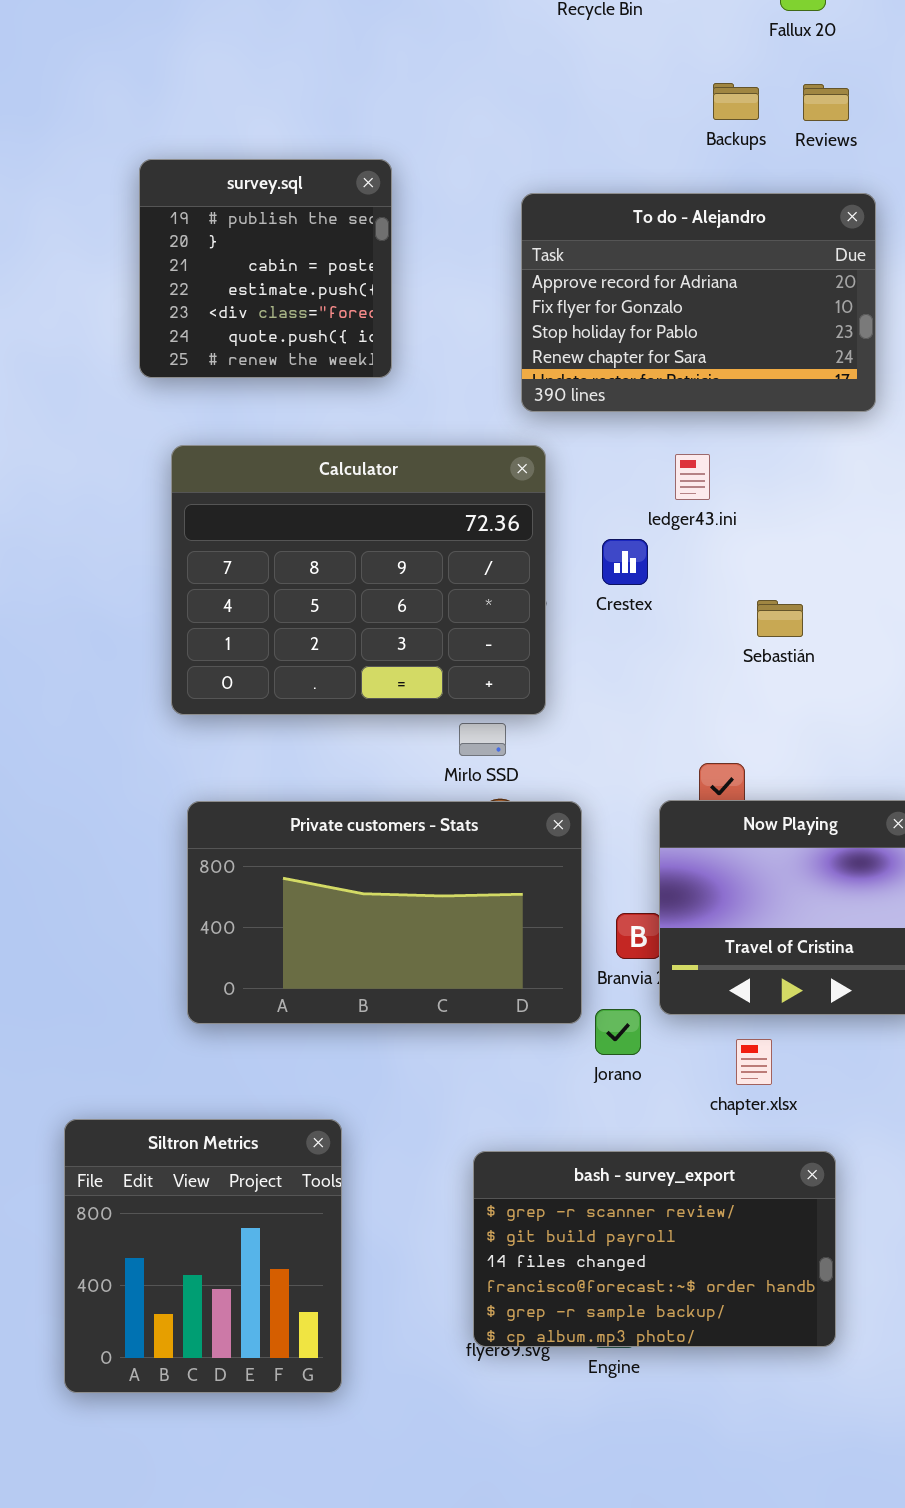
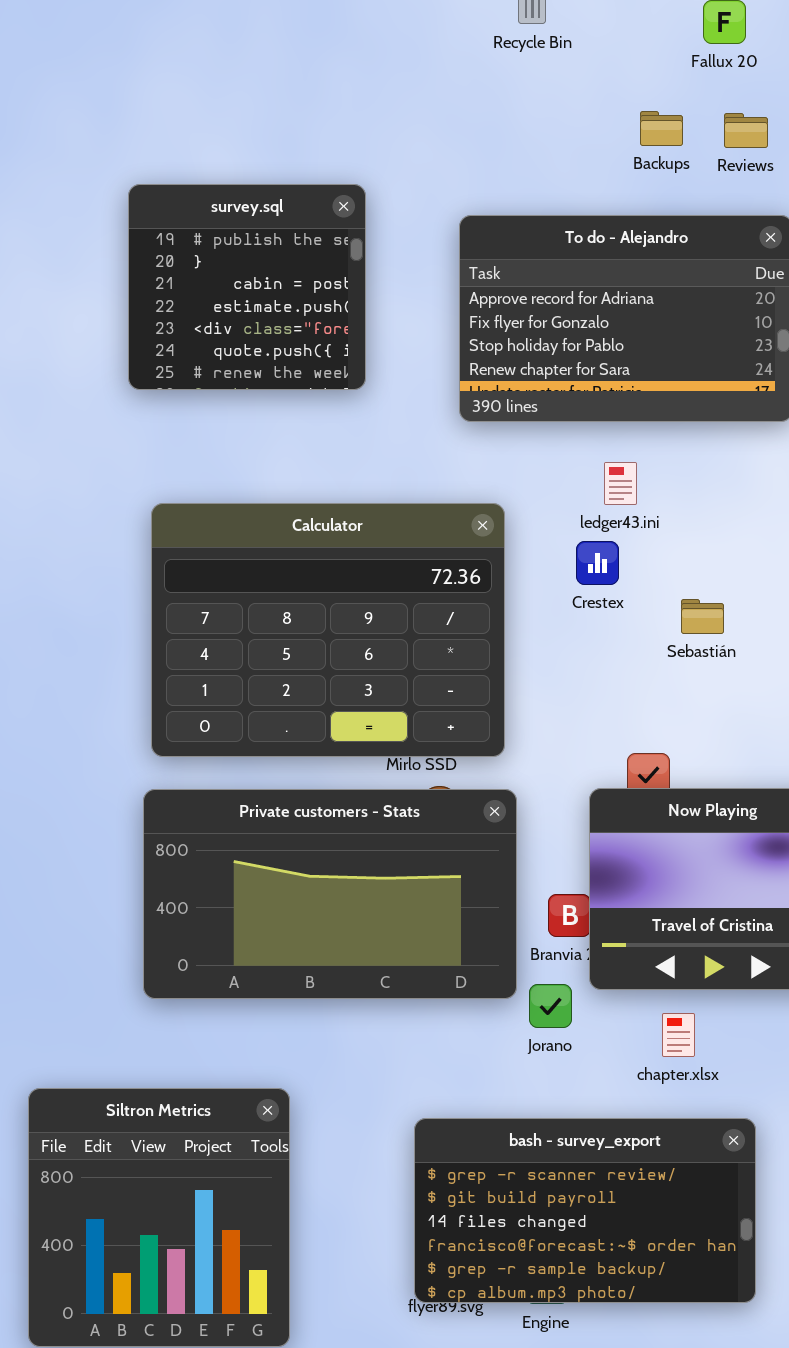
survey.sql: [139,159,392,378] -> [128,184,366,390], moved
Calculator: [171,445,546,715] -> [151,503,505,757], moved
Crestex: [602,539,648,585] -> [576,541,619,585], moved

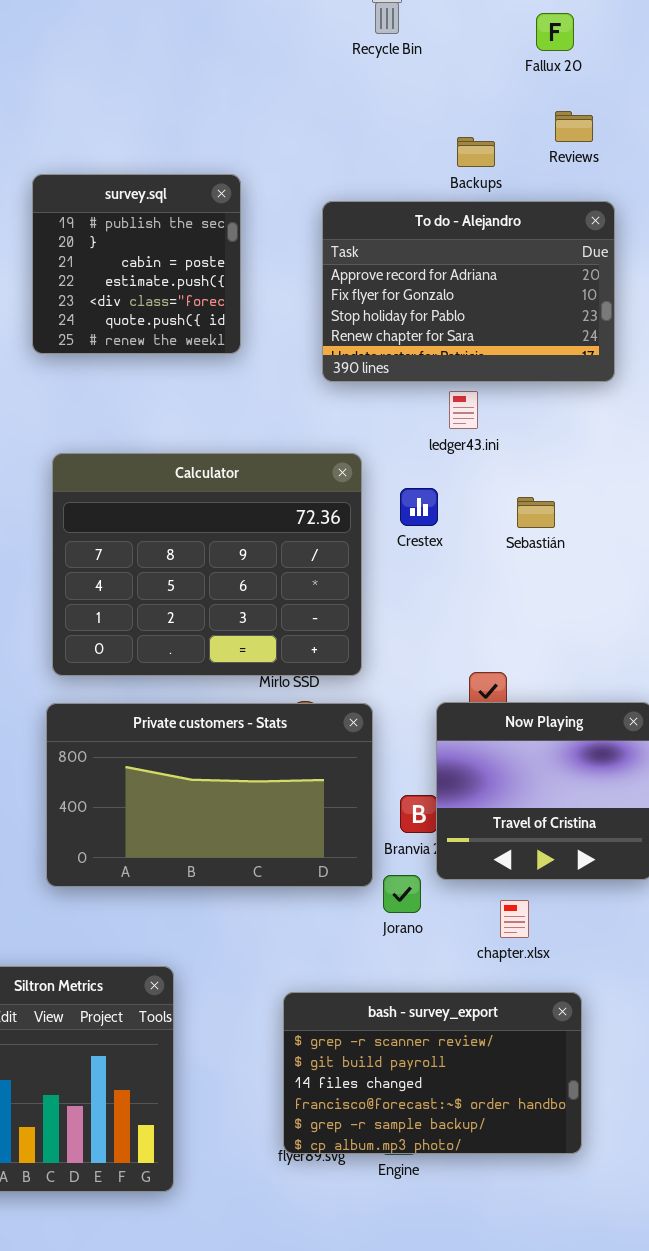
Backups: [640,111,683,146] -> [457,137,495,167], moved
ledger43.ini: [604,462,637,505] -> [449,391,478,429], moved
Crestex: [576,541,619,585] -> [400,488,438,526], moved
Sebastián: [681,599,724,634] -> [517,497,555,528], moved

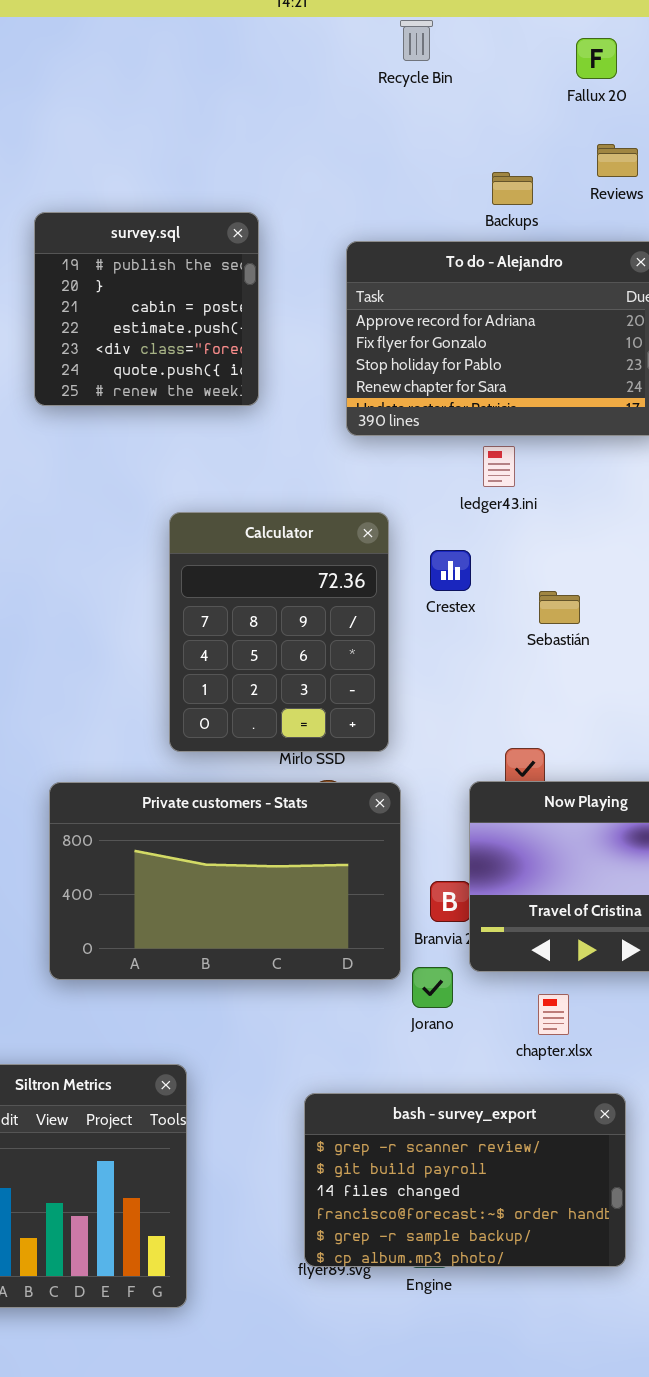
Calculator: [52,453,362,676] -> [169,512,389,752], resized
Sebastián: [517,497,555,528] -> [539,591,580,624], moved

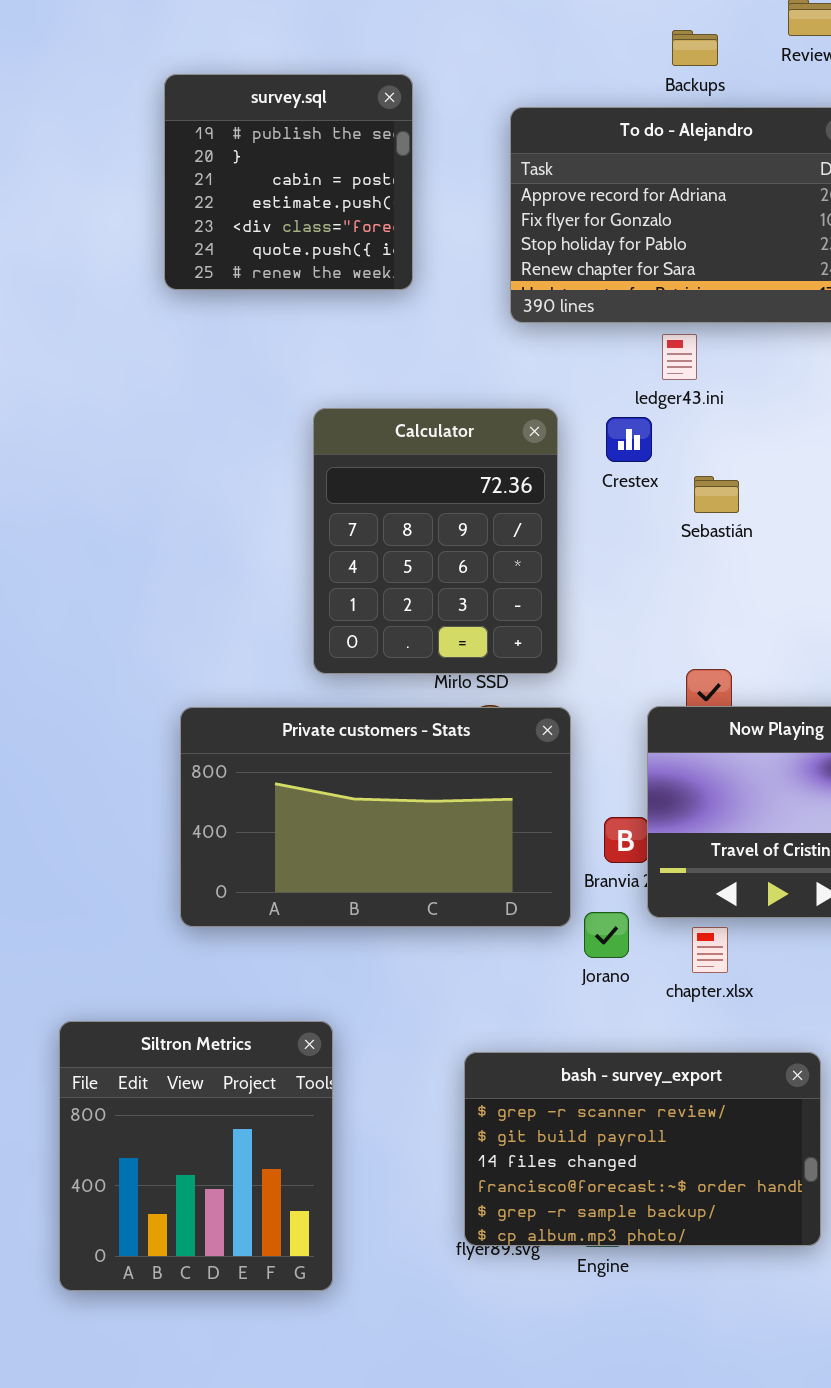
Crestex: [430,550,471,591] -> [606,417,652,462], moved
Sebastián: [539,591,580,624] -> [694,476,739,513], moved
chapter.xlsx: [538,994,569,1035] -> [692,927,728,973], moved

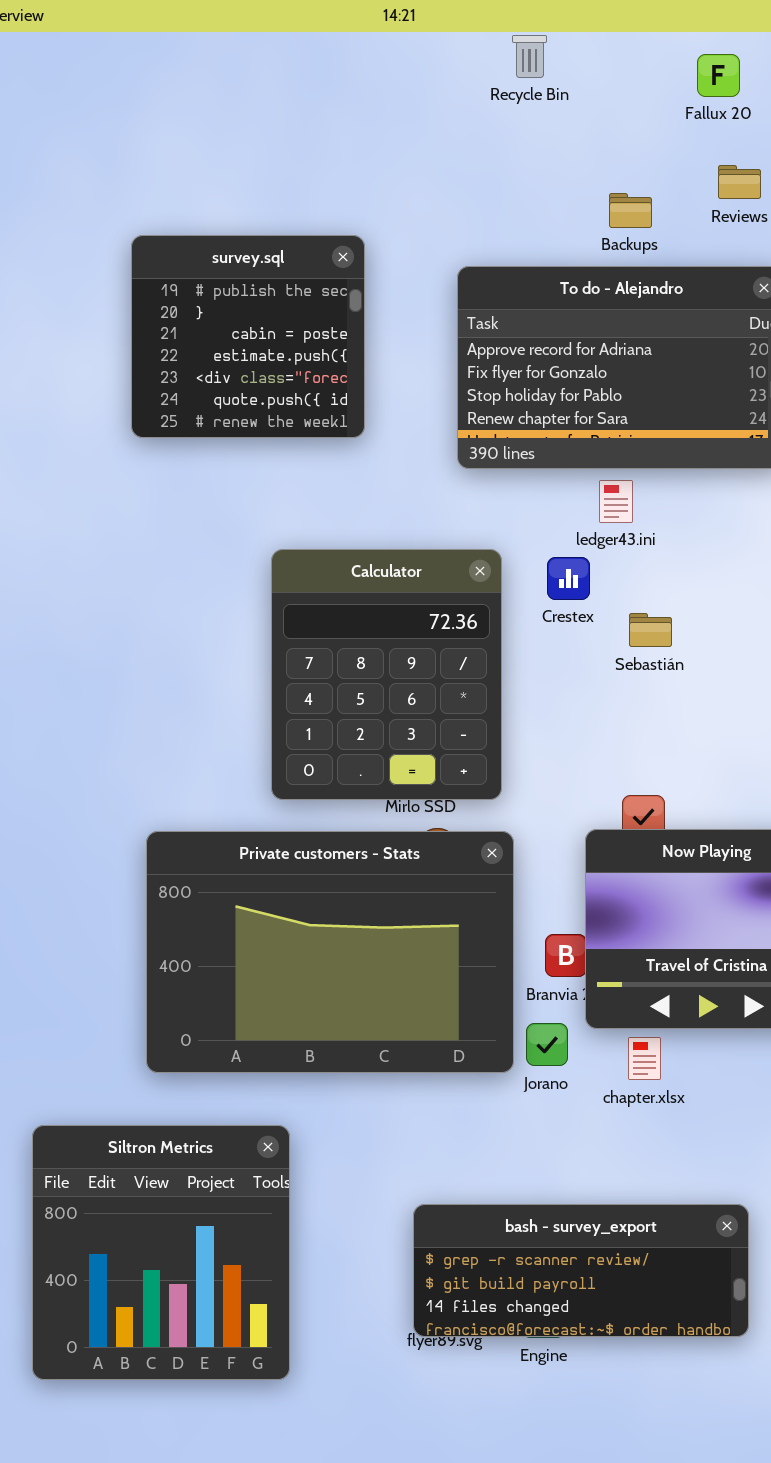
Private customers - Stats: [180,707,571,927] -> [146,831,514,1073], resized
bash - survey_export: [464,1052,821,1246] -> [413,1204,749,1337], resized

